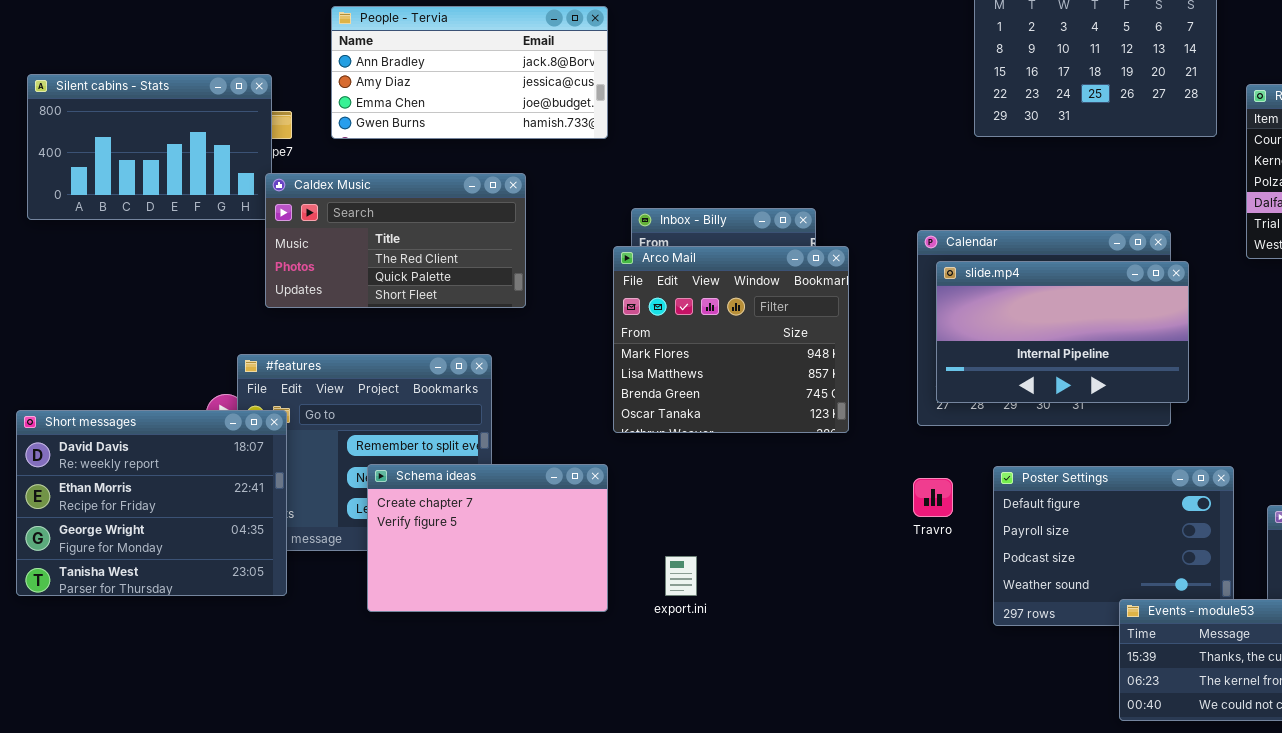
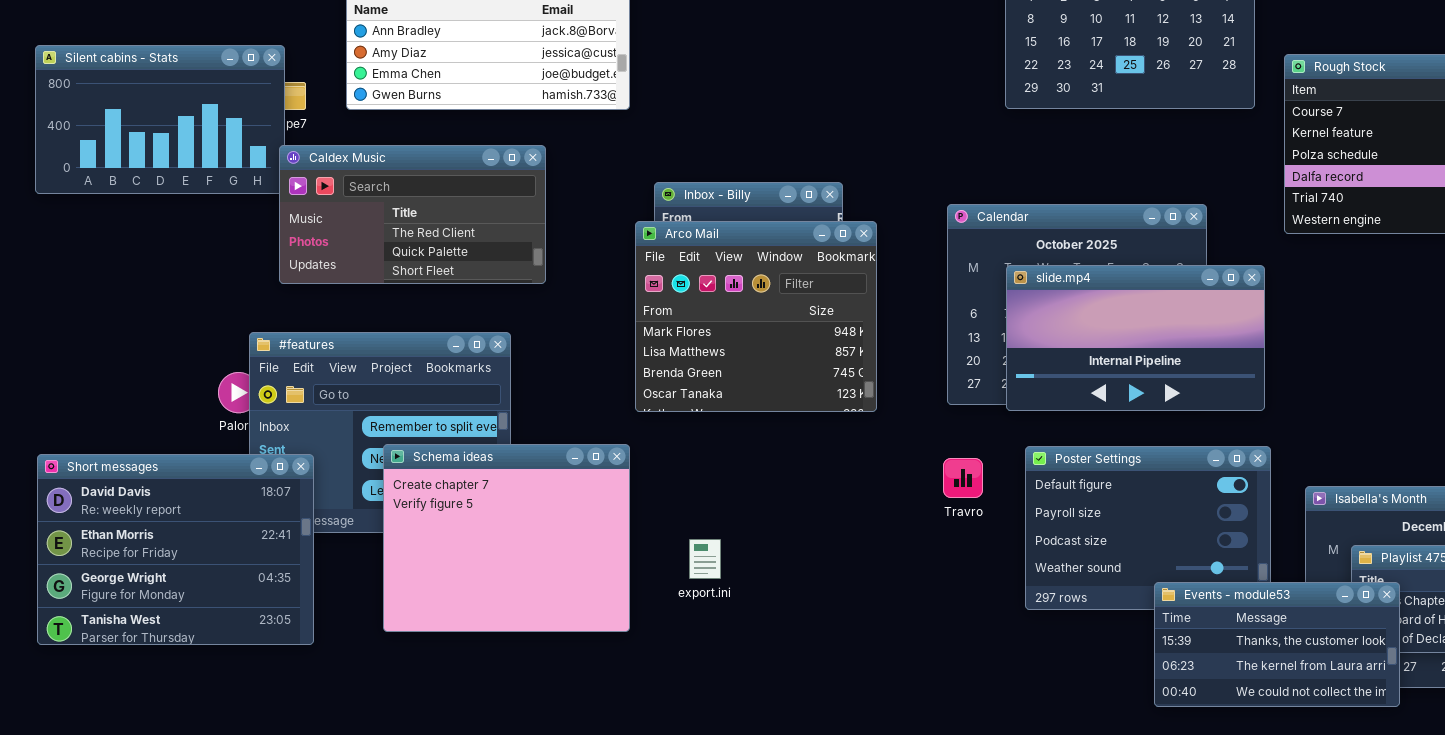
slide.mp4: [936,261,1189,403] -> [1006,265,1265,411], moved
Short messages: [16,410,287,596] -> [37,454,314,645], moved
Schema ideas: [367,464,608,612] -> [383,444,630,632], resized

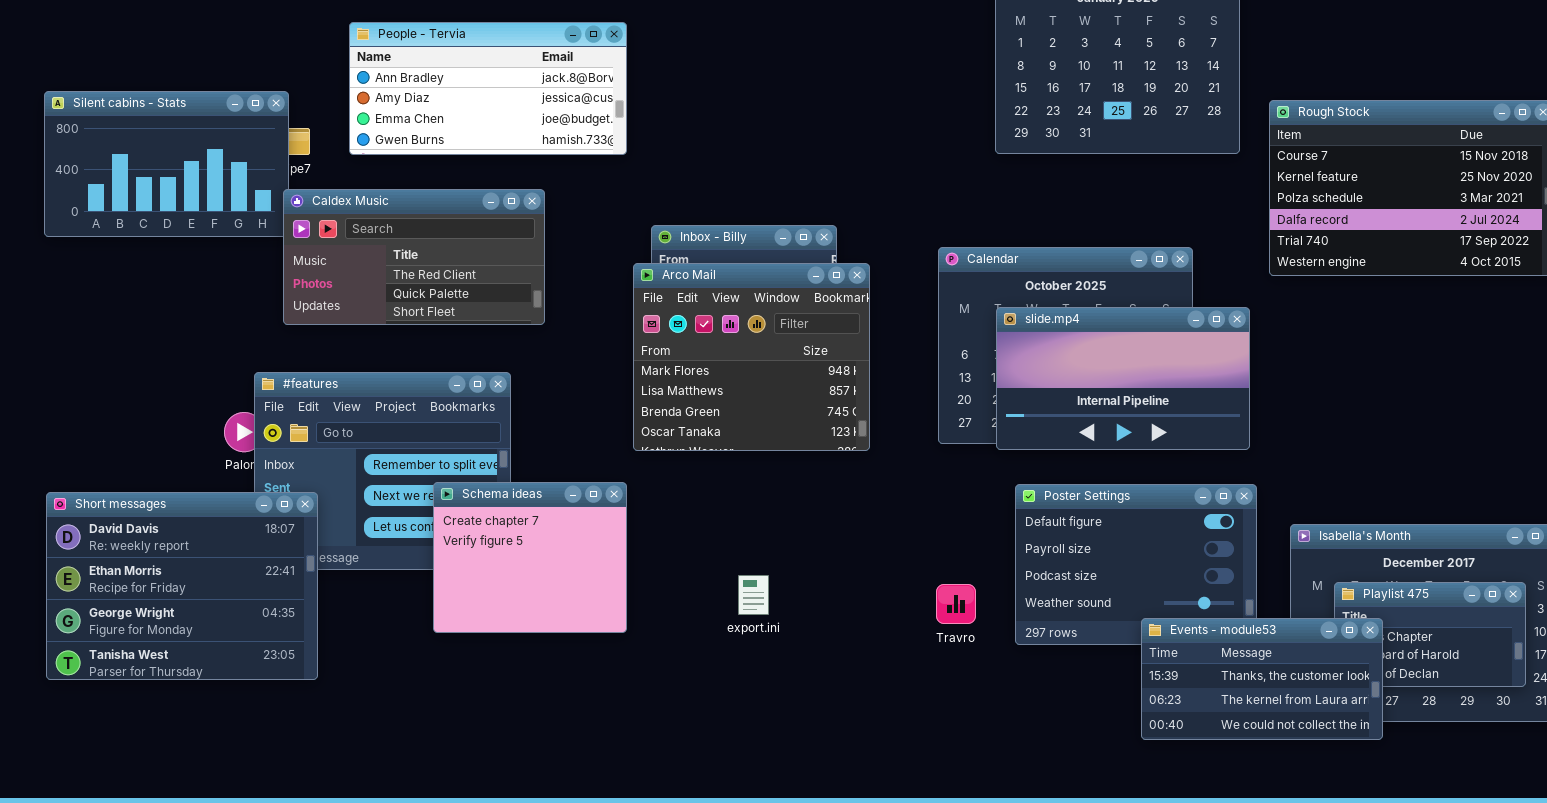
Schema ideas: [383,444,630,632] -> [433,482,627,633], resized
Travro: [943,458,983,498] -> [936,584,976,624], moved
export.ini: [689,539,721,579] -> [738,575,769,615], moved

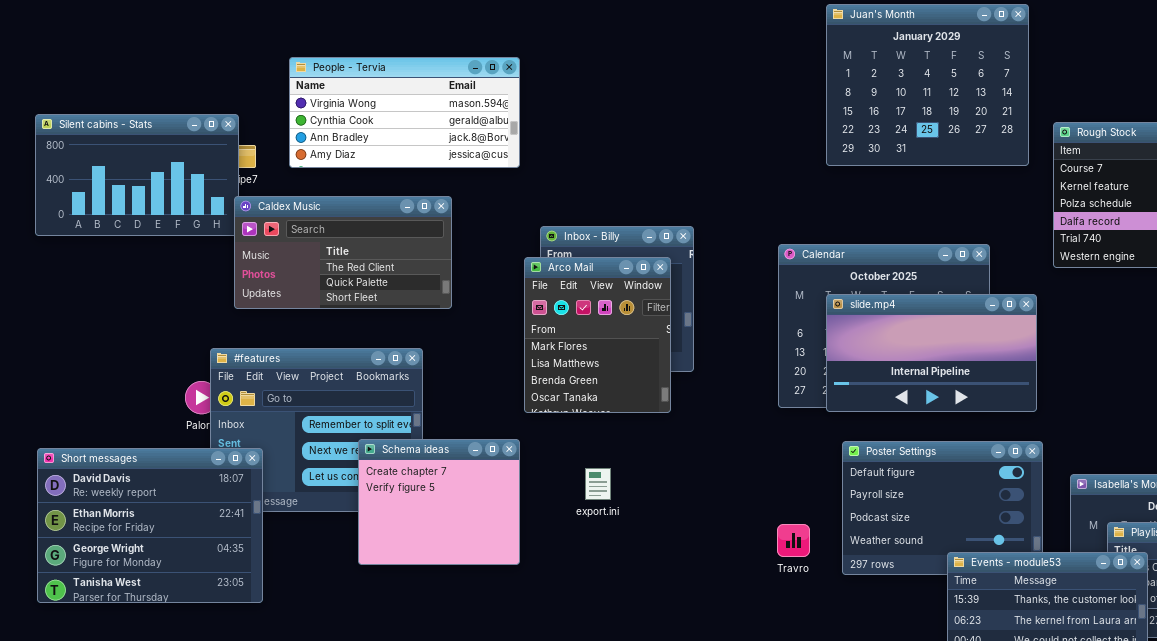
People - Tervia: [349,22,627,155] -> [289,57,520,168], scrolled up 2 rows
Arco Mail: [633,263,870,451] -> [524,257,671,413], resized
export.ini: [738,575,769,615] -> [585,468,611,500], moved

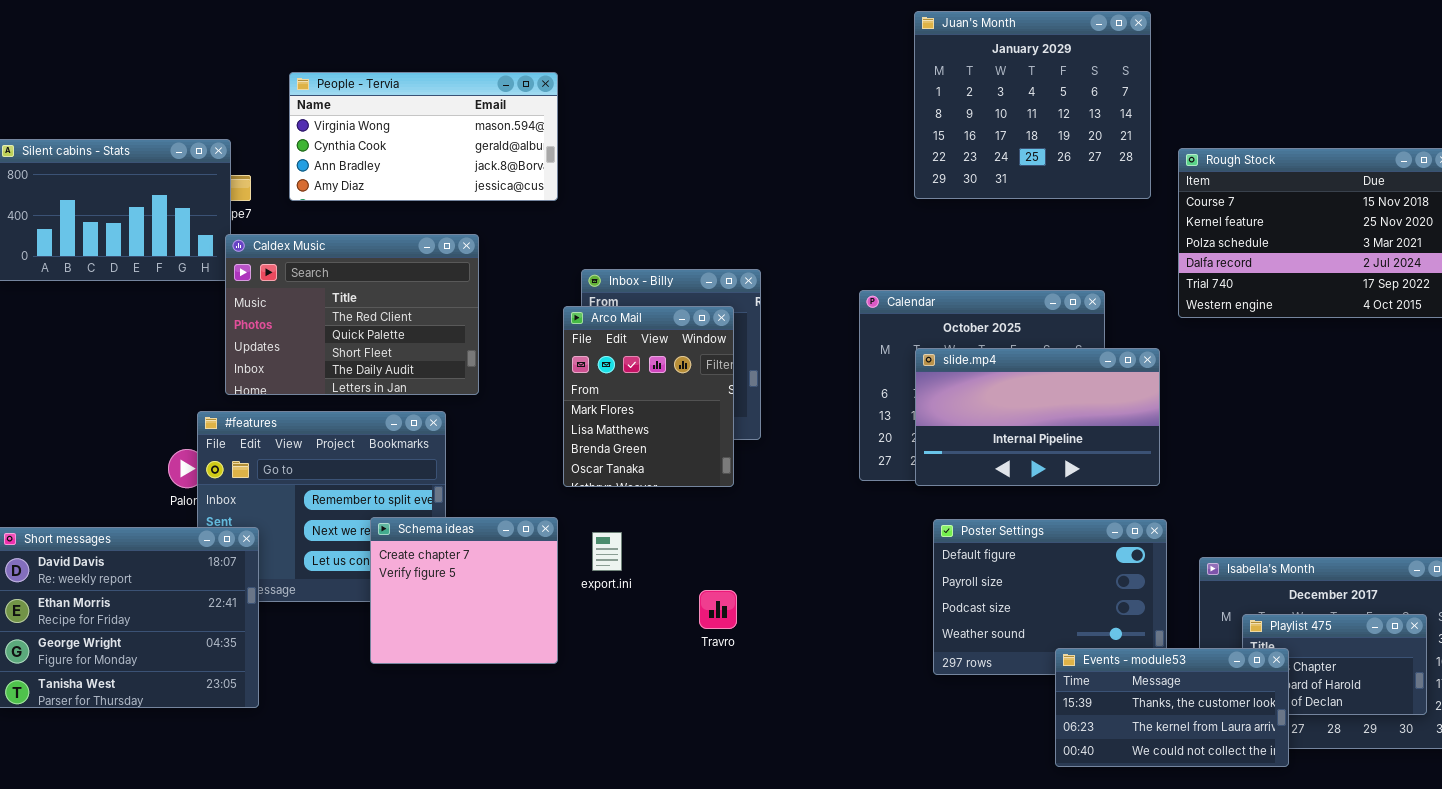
Caldex Music: [234,196,452,309] -> [225,234,479,395], resized
export.ini: [585,468,611,500] -> [592,532,622,571], moved
Travro: [777,524,810,557] -> [699,590,737,629], moved

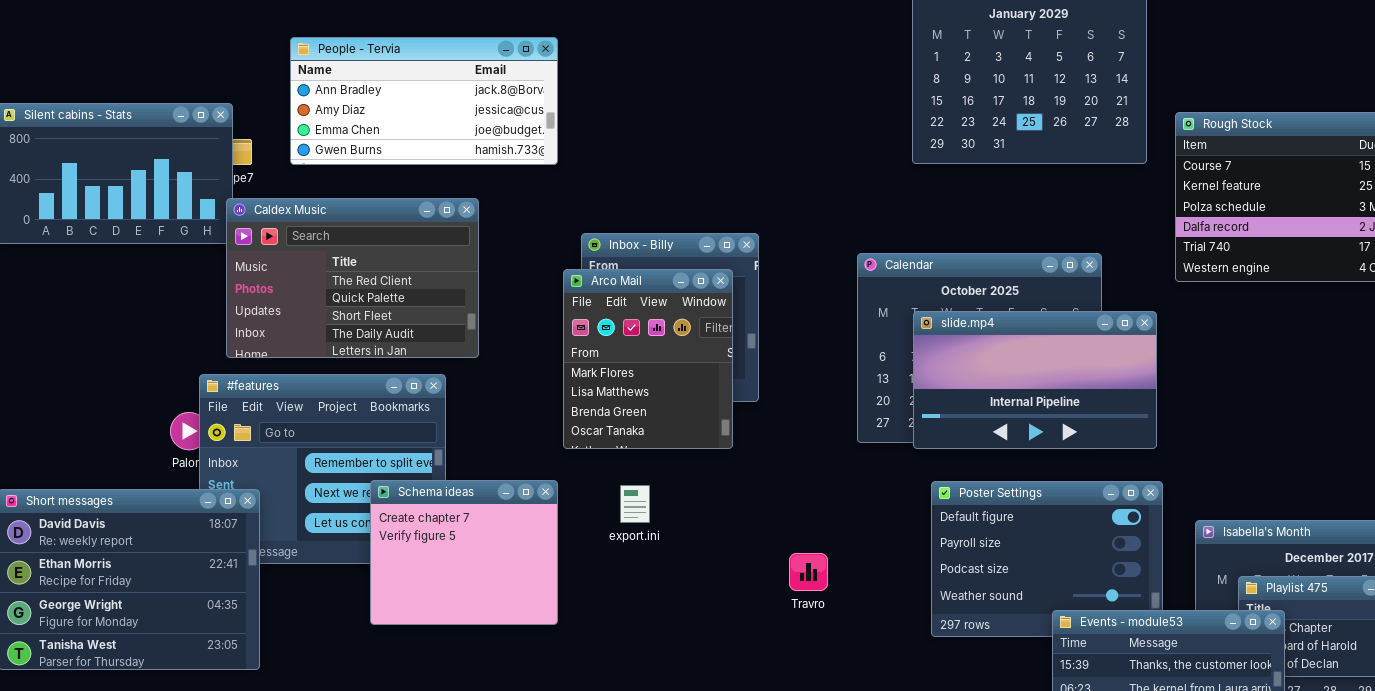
People - Tervia: [289,72,558,201] -> [290,37,558,165], scrolled down 2 rows
export.ini: [592,532,622,571] -> [620,485,650,523], moved
Travro: [699,590,737,629] -> [789,553,828,591], moved

